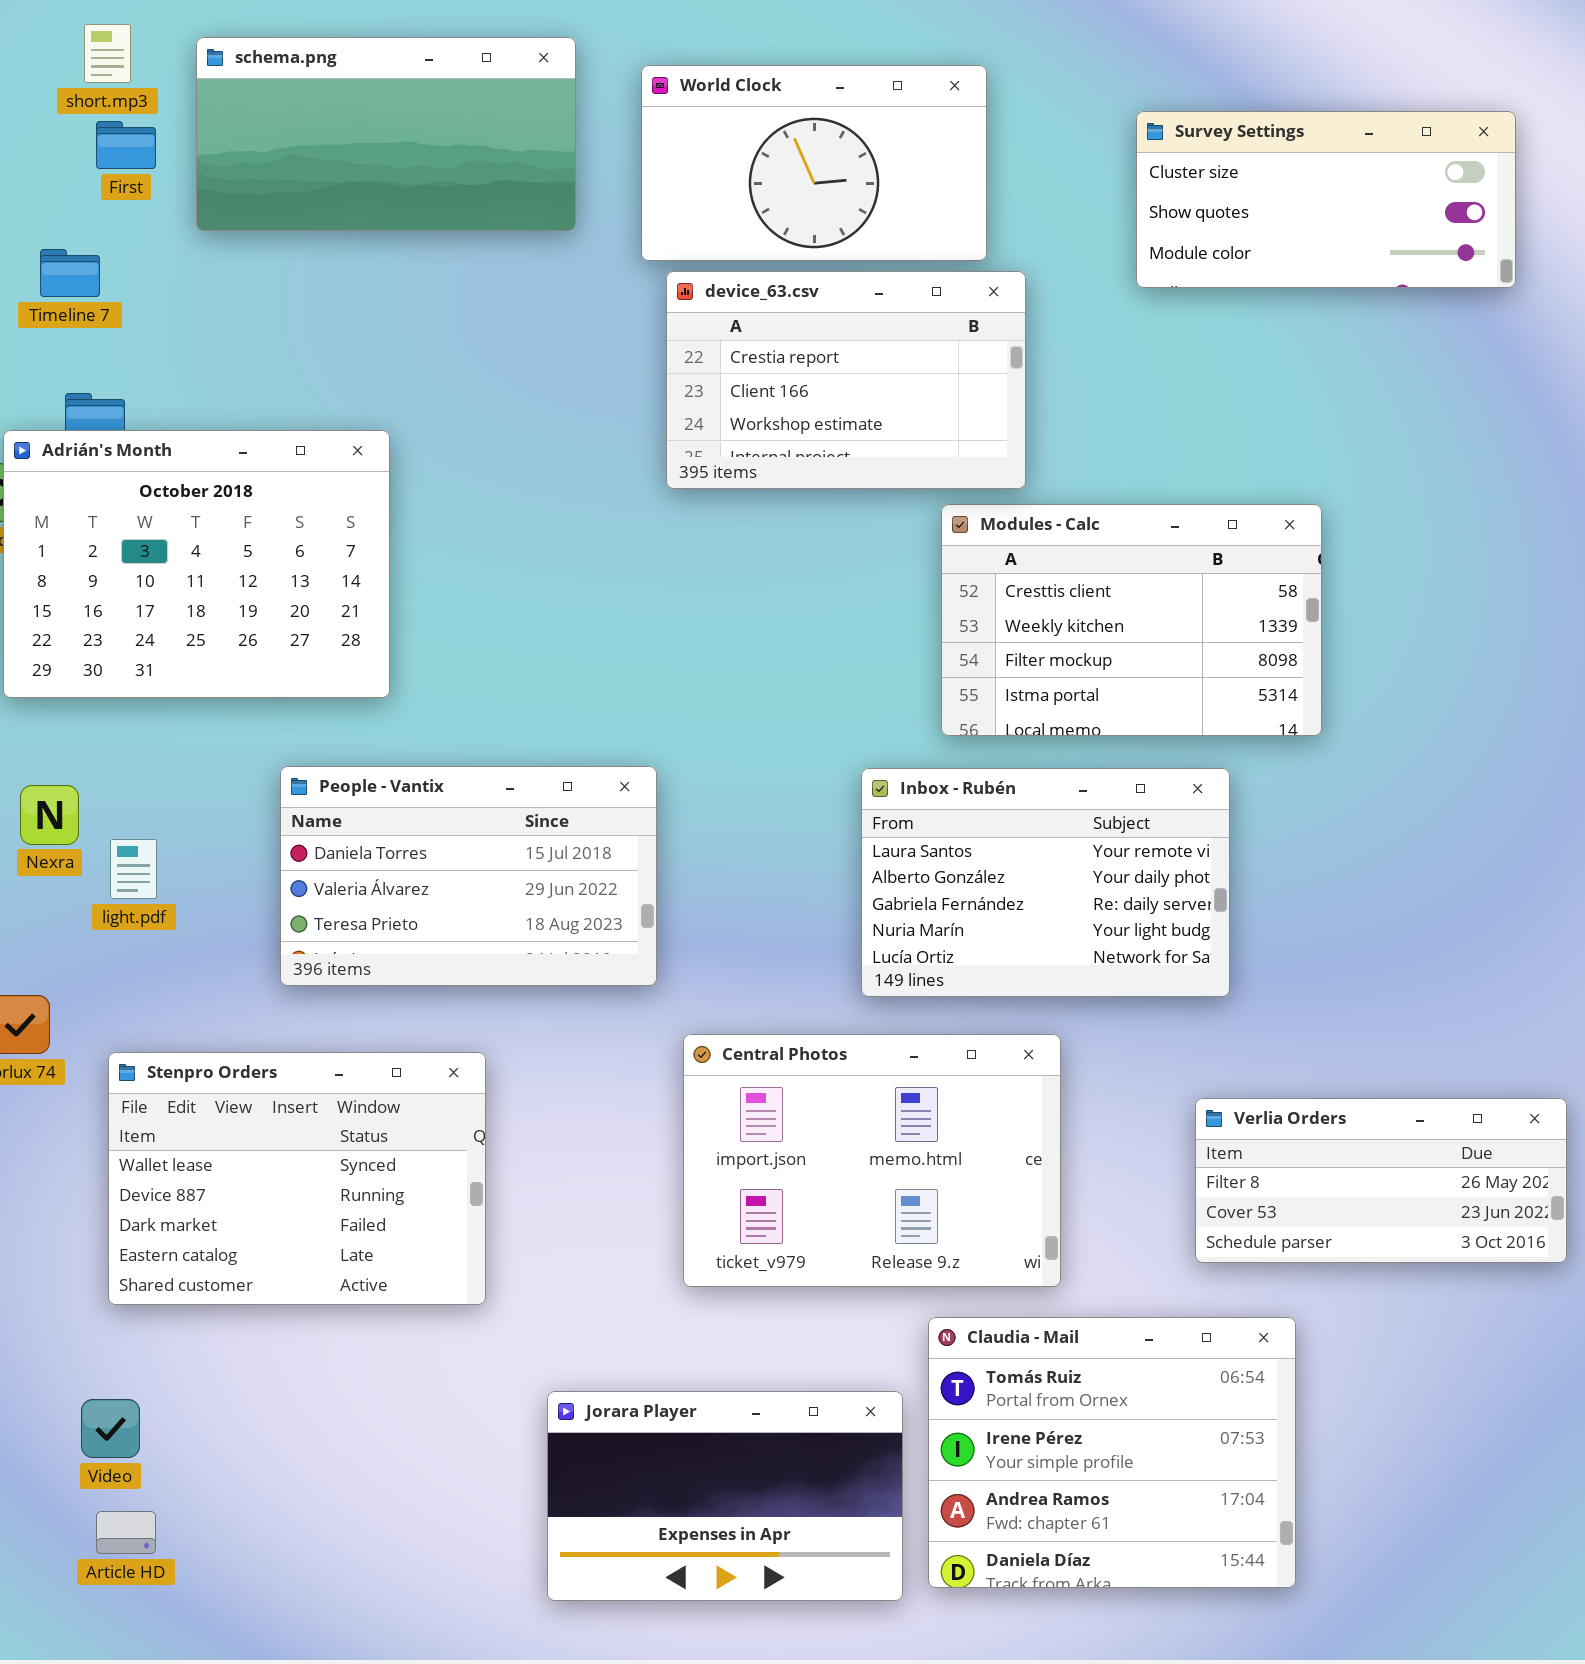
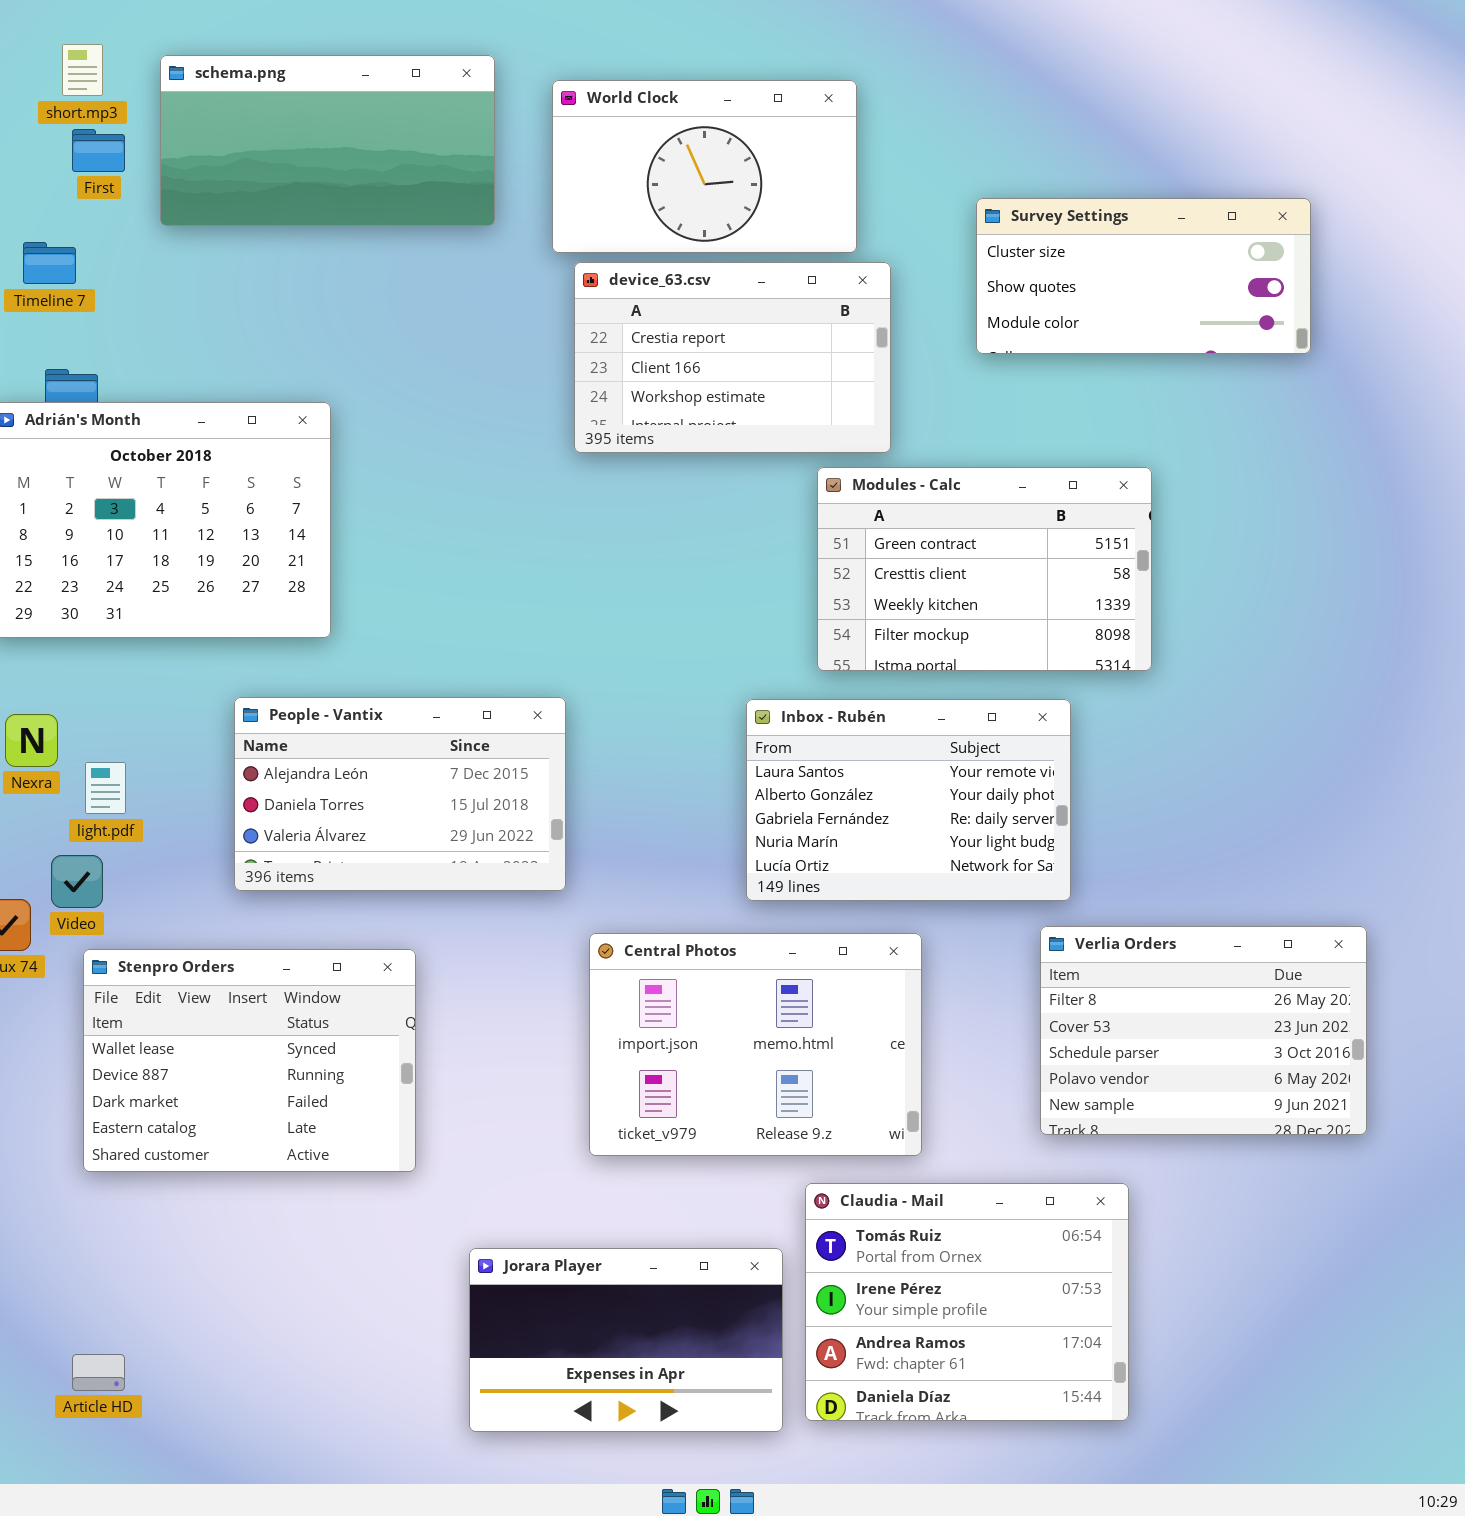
Survey Settings: [1136,111,1516,288] -> [976,198,1311,354], moved
Modules - Calc: [941,504,1322,736] -> [817,467,1152,671], scrolled up 1 row
People - Vantix: [280,766,657,986] -> [234,697,566,891], scrolled up 1 row
Verlia Orders: [1195,1098,1567,1263] -> [1040,926,1367,1135], resized
Video: [81,1399,140,1458] -> [51,855,103,908], moved

